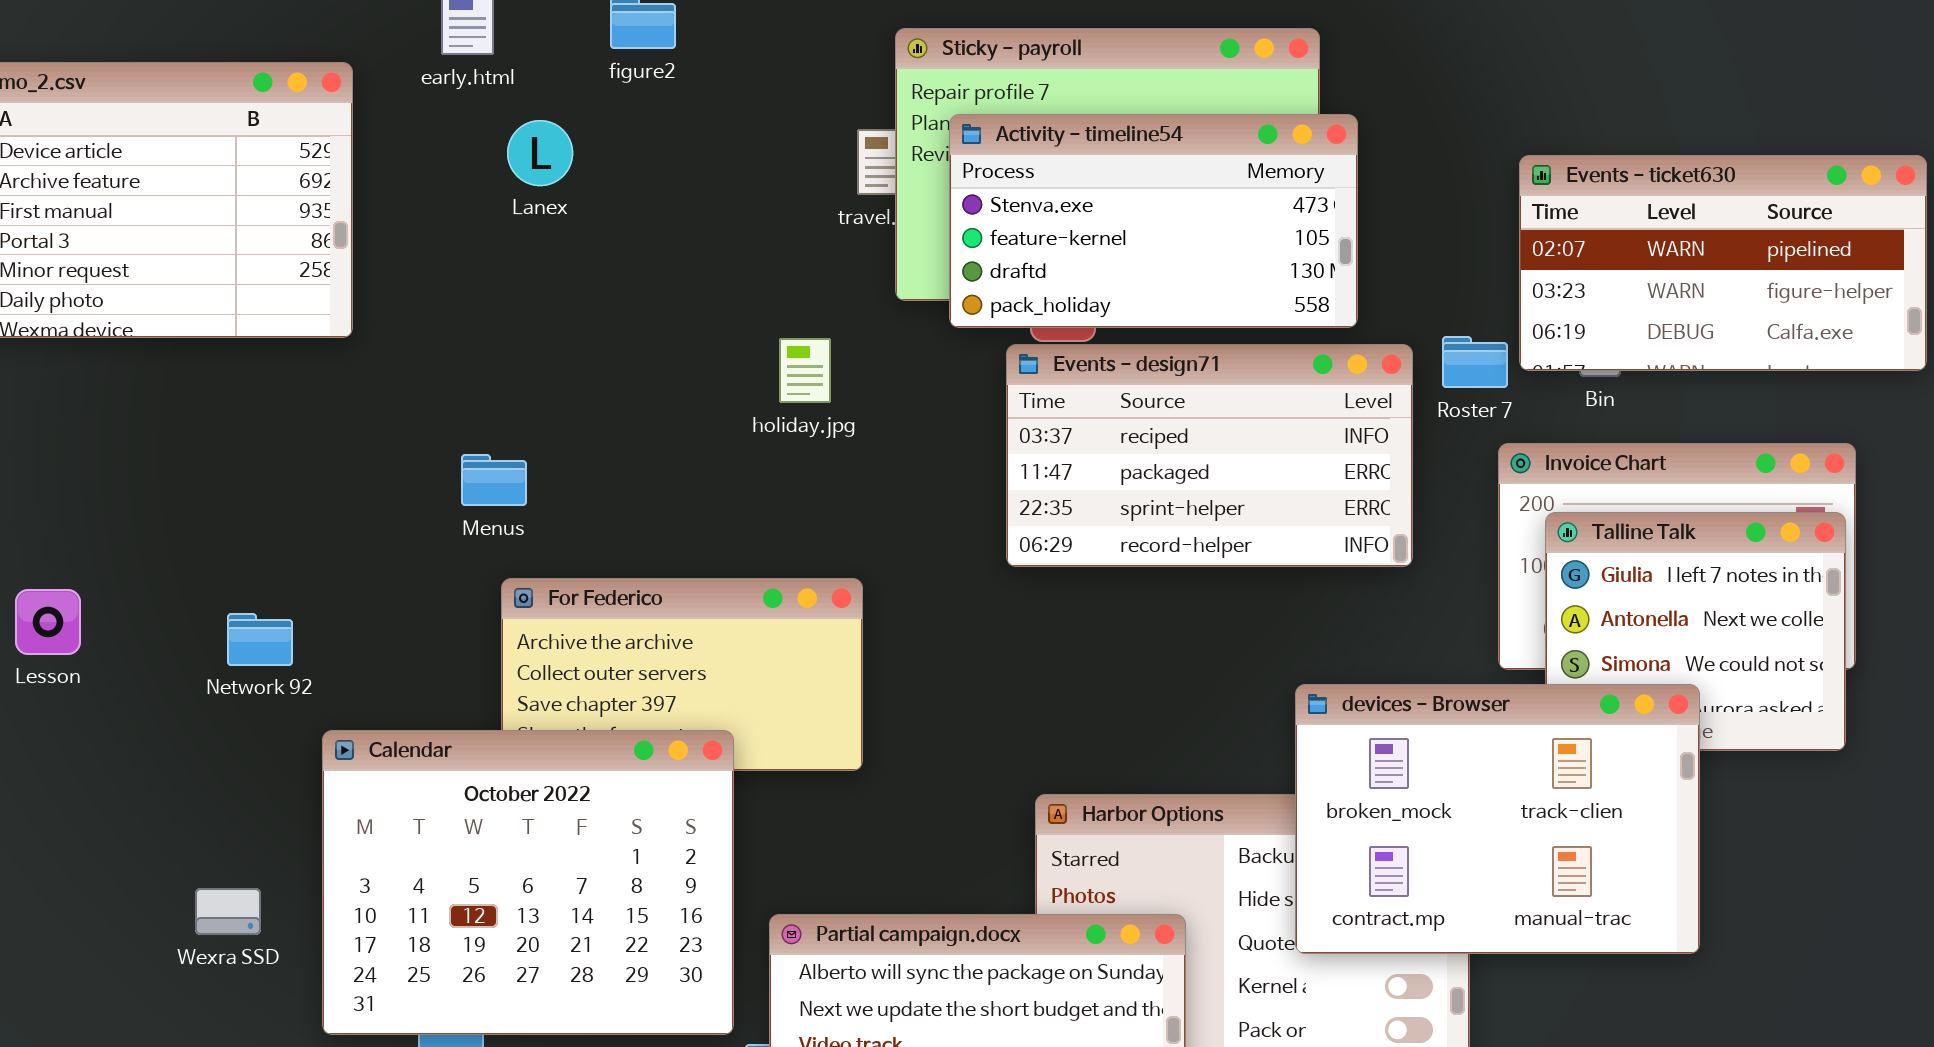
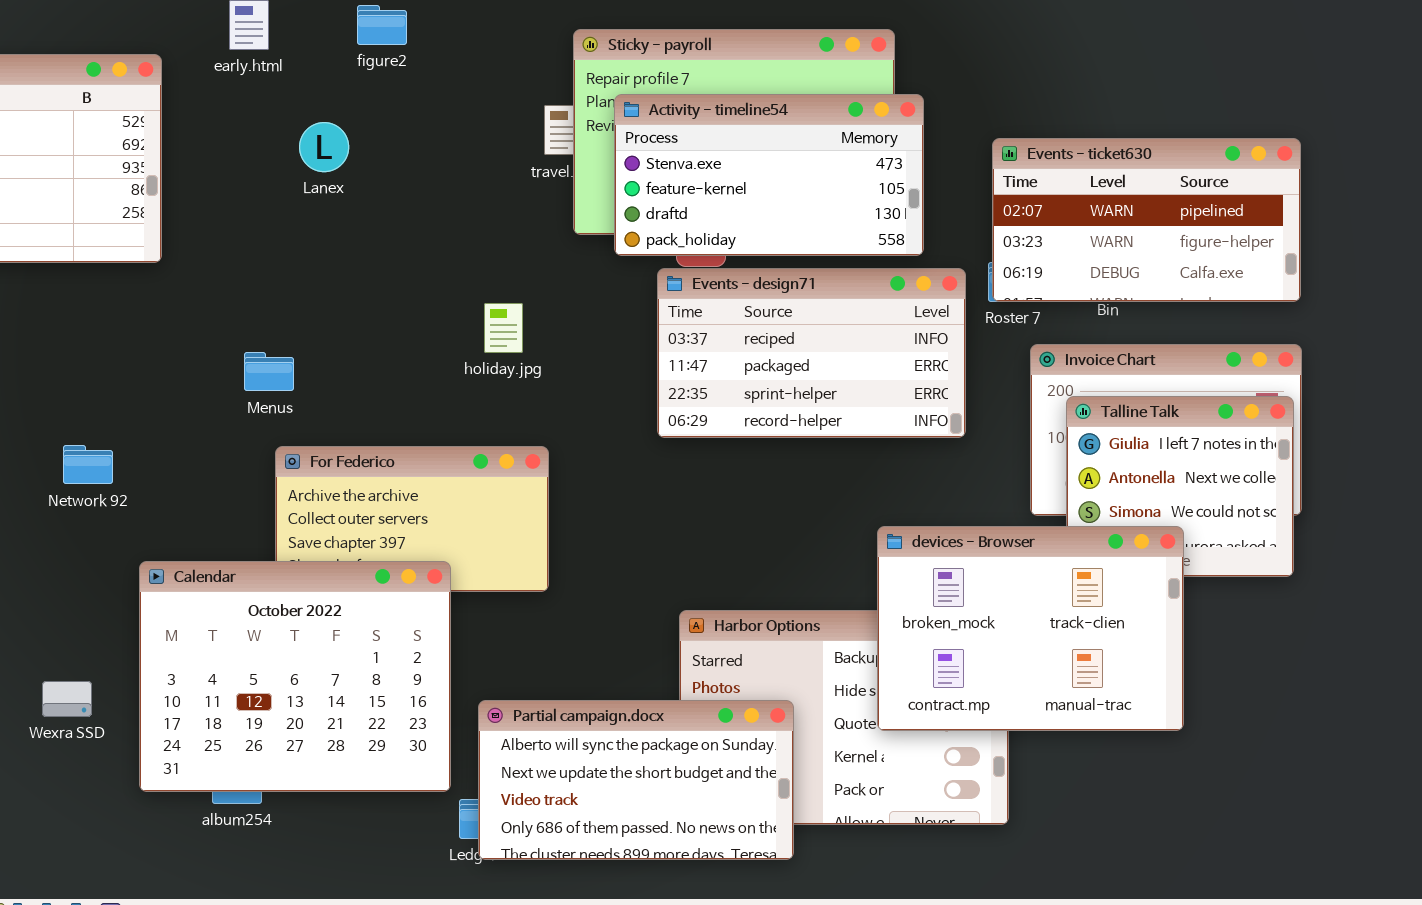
Lanex: [507,120,573,186] -> [299,122,349,172], moved
Events - ticket630: [1519,155,1927,371] -> [992,138,1301,302], moved
holiday.jpg: [779,338,831,403] -> [484,303,523,353], moved
Network 92: [227,613,293,666] -> [63,445,113,484], moved

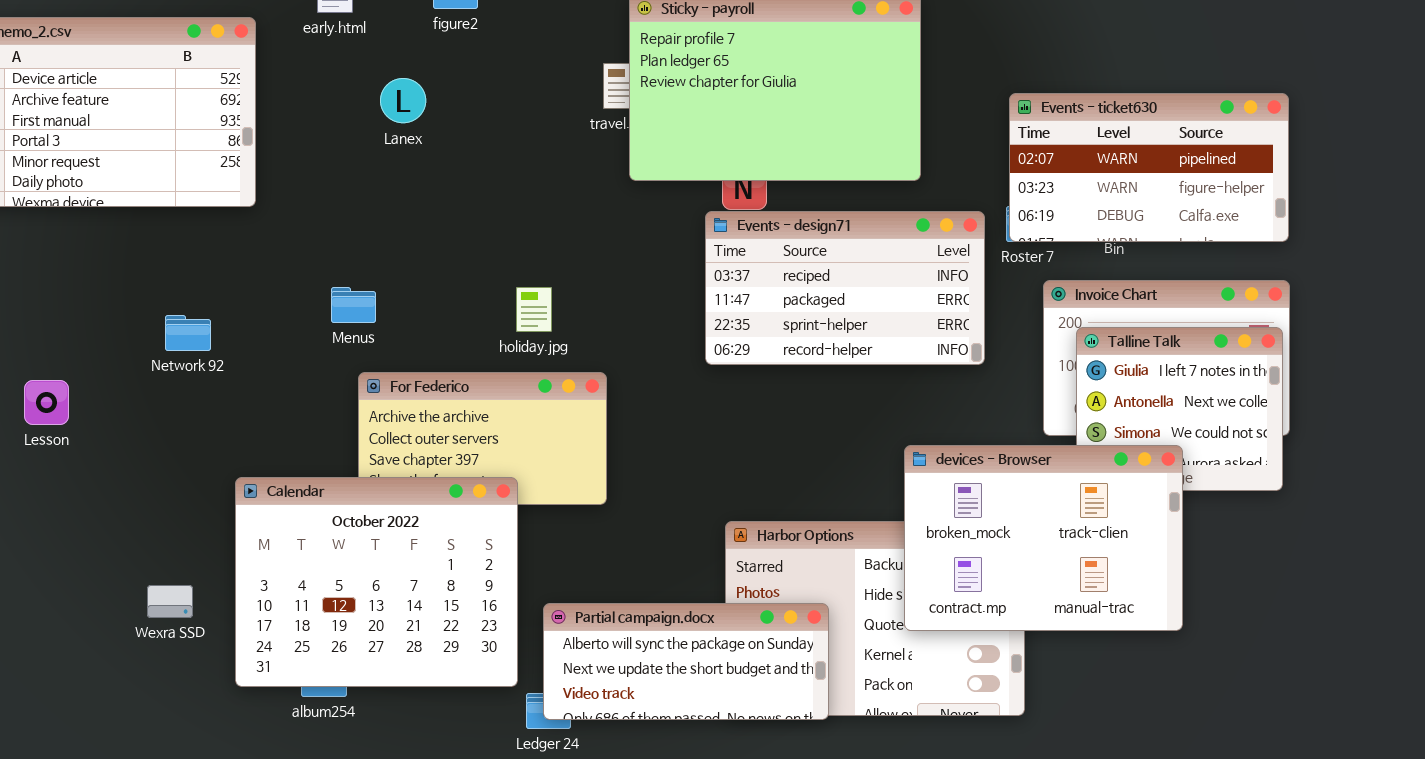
Activity - timeline54: [614,94,924,256] -> none, closed
holiday.jpg: [484,303,523,353] -> [516,287,552,332], moved
Network 92: [63,445,113,484] -> [165,315,211,351], moved
Partial campaign.docx: [478,700,794,860] -> [543,603,829,720], resized

